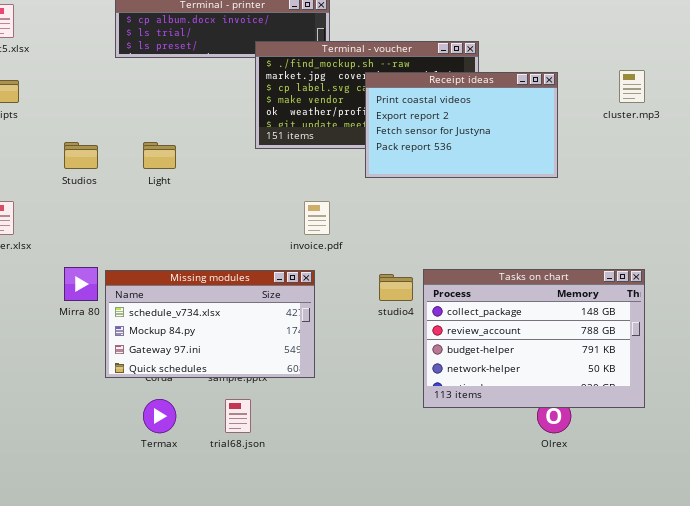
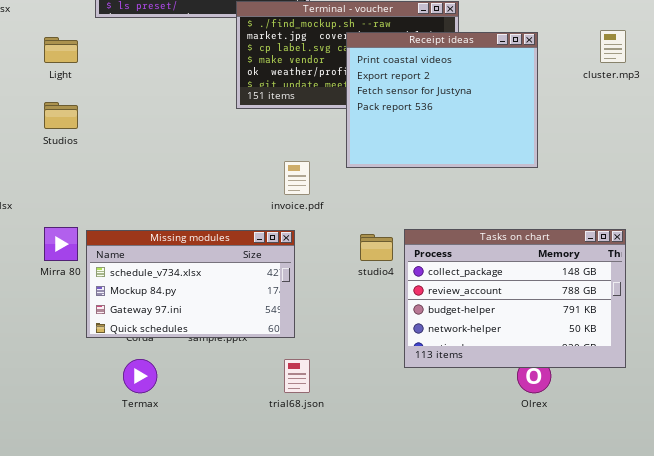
Receipt ideas: [365,72,558,178] -> [346,32,538,168], resized
Light: [143,142,176,169] -> [44,37,78,63], moved
trial68.json: [225,399,251,433] -> [284,359,310,393], moved

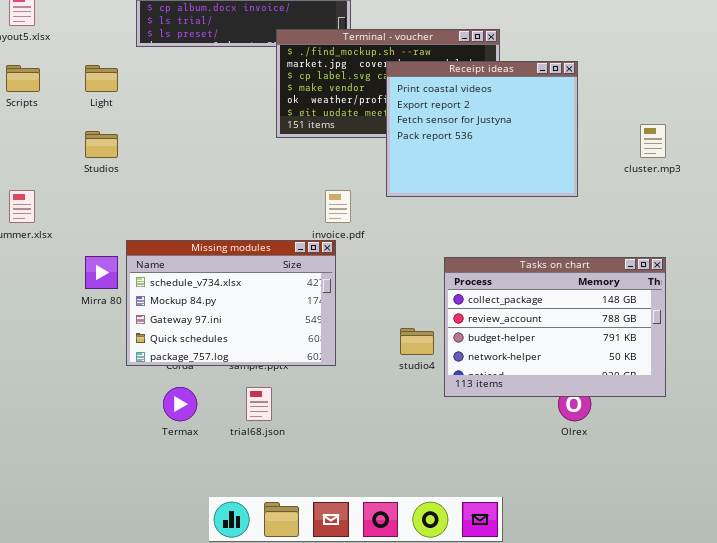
cluster.mp3: [600,30,626,63] -> [640,124,666,158], moved
Missing modules: [86,230,295,338] -> [126,240,336,366], resized
studio4: [360,234,393,261] -> [400,328,434,355], moved
trial68.json: [284,359,310,393] -> [246,387,272,421], moved

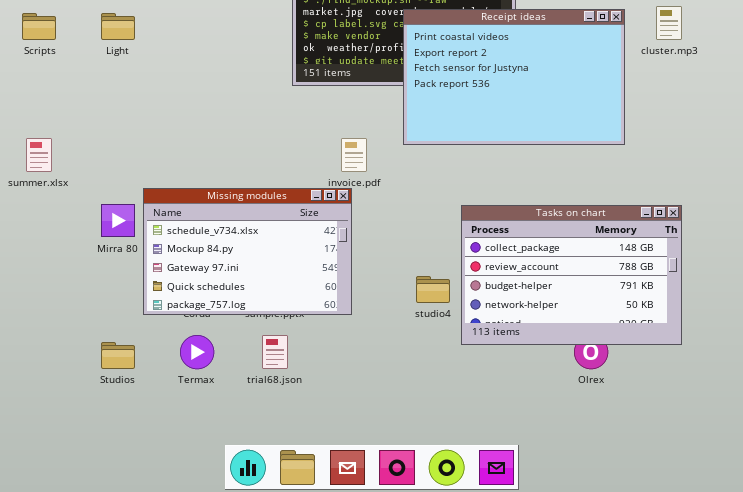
Receipt ideas: [386,61,578,197] -> [403,9,625,145], resized
cluster.mp3: [640,124,666,158] -> [656,6,682,40], moved
Studios: [85,131,118,158] -> [101,342,135,369], moved

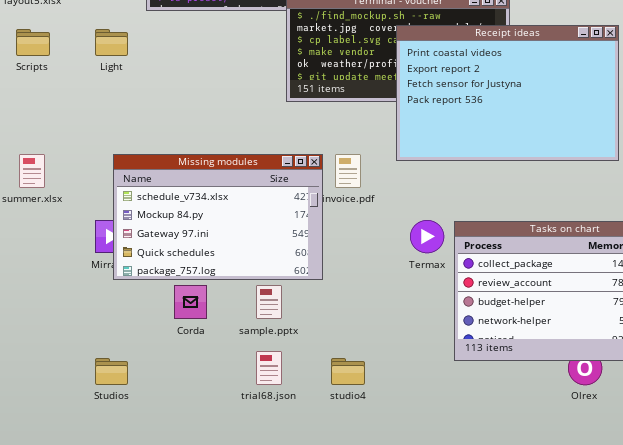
Missing modules: [143,188,352,315] -> [113,154,323,280], moved
studio4: [416,276,450,303] -> [331,358,365,385], moved
Termax: [180,335,214,369] -> [410,220,444,253], moved

